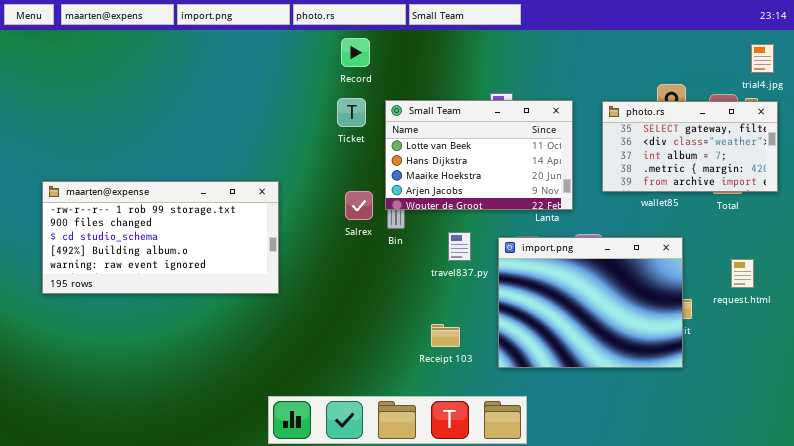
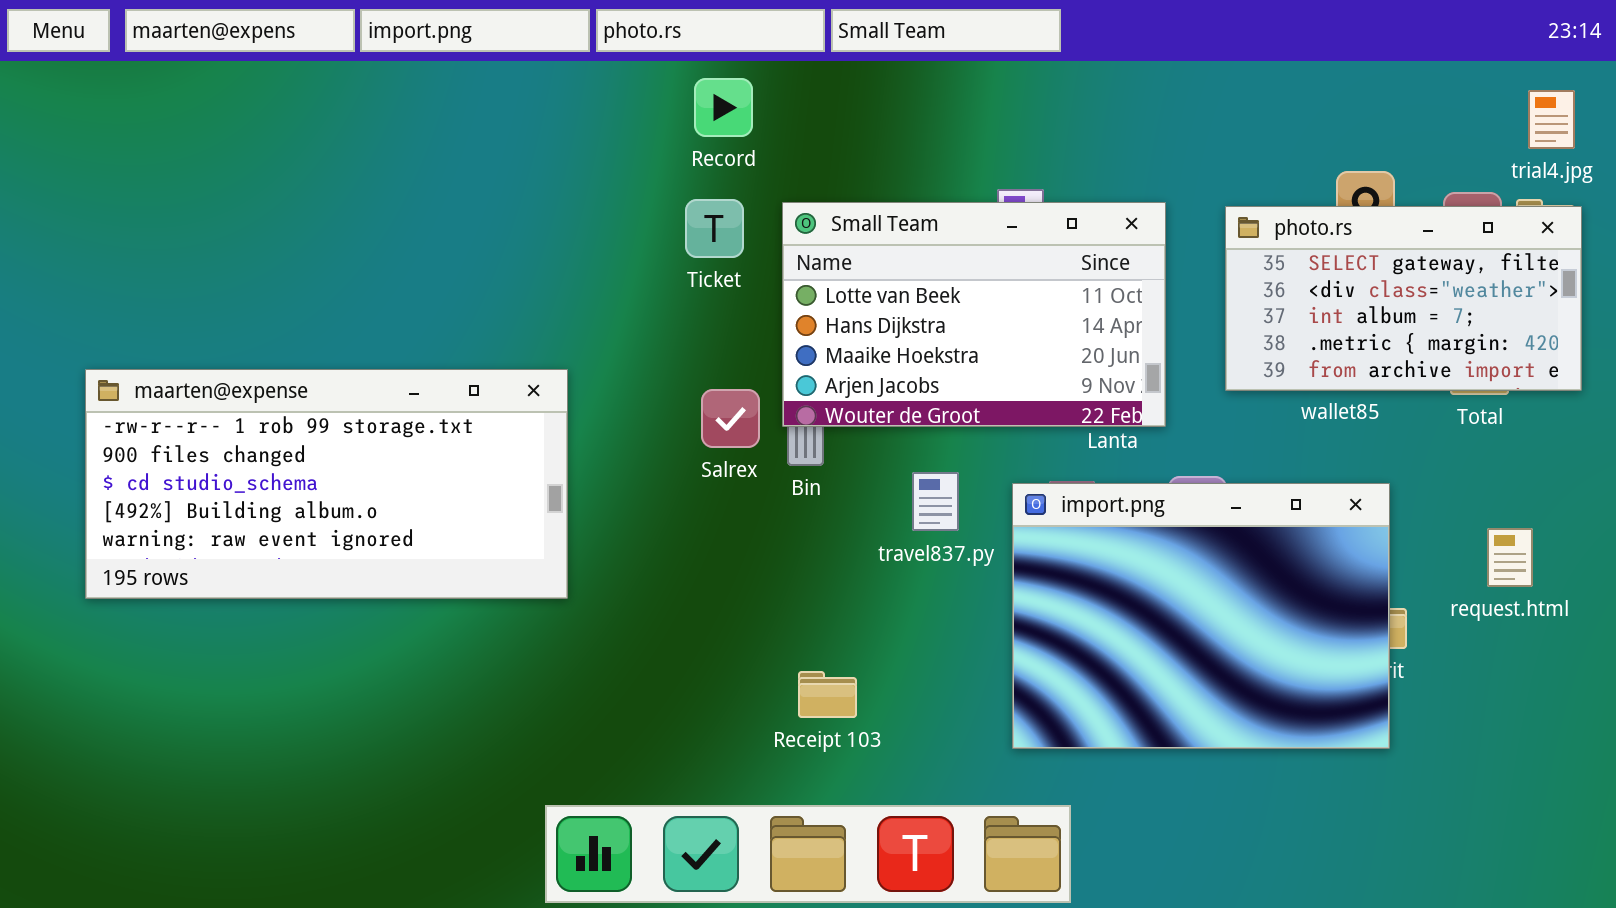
Receipt 103: [431,324,460,347] -> [798,671,857,718], moved

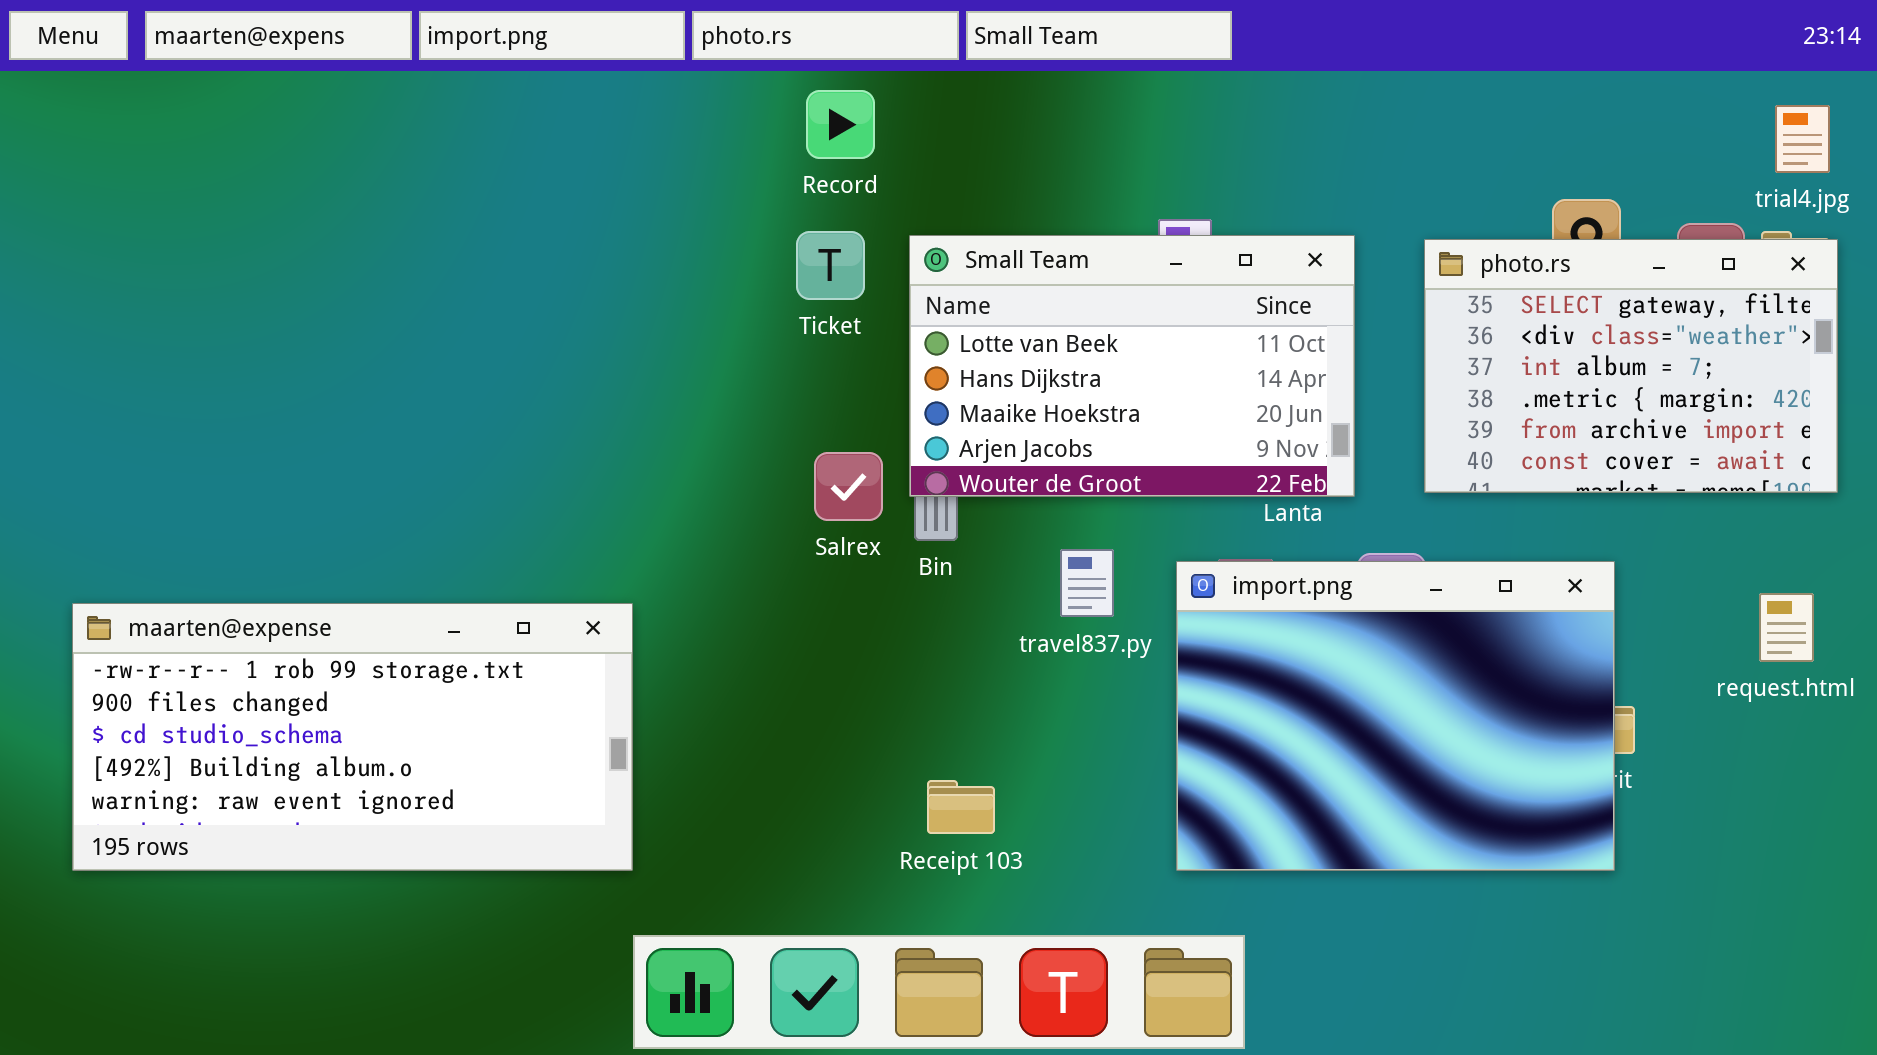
photo.rs: [1225,206,1582,391] -> [1424,239,1838,493], resized
maarten@expense: [85,369,568,599] -> [72,603,633,871], moved
request.html: [1487,528,1533,587] -> [1759,593,1814,662], moved

